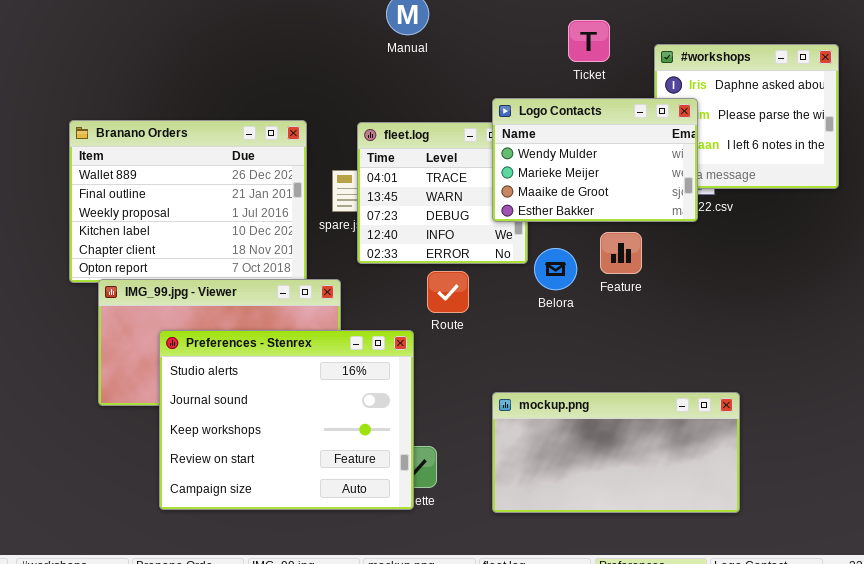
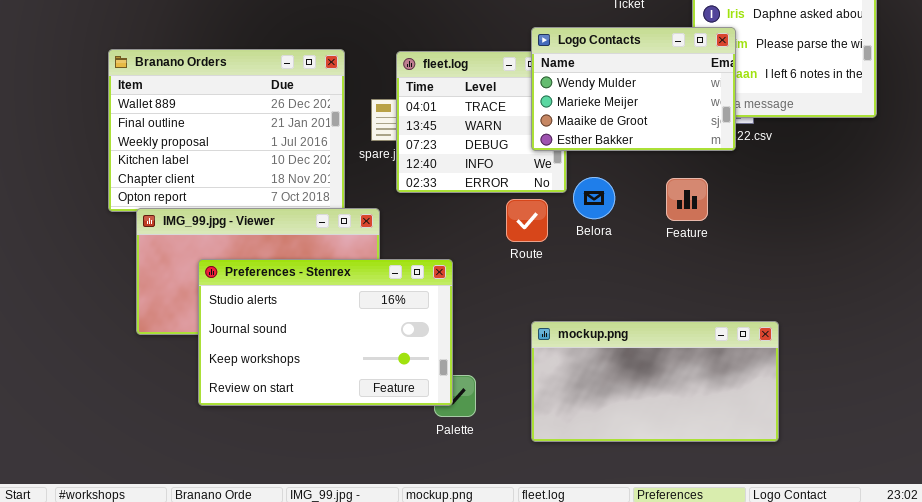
Feature: [600,232,642,274] -> [666,178,708,221], moved
Route: [427,271,469,313] -> [506,199,548,242], moved
Preferences - Stenrex: [159,330,414,510] -> [198,259,453,406], resized

